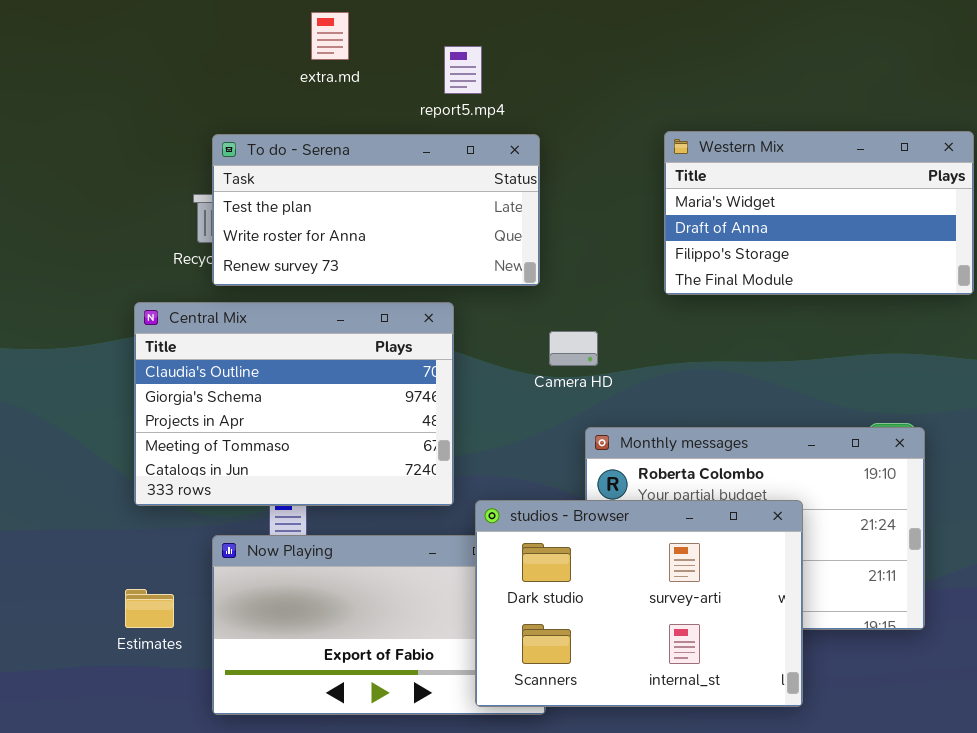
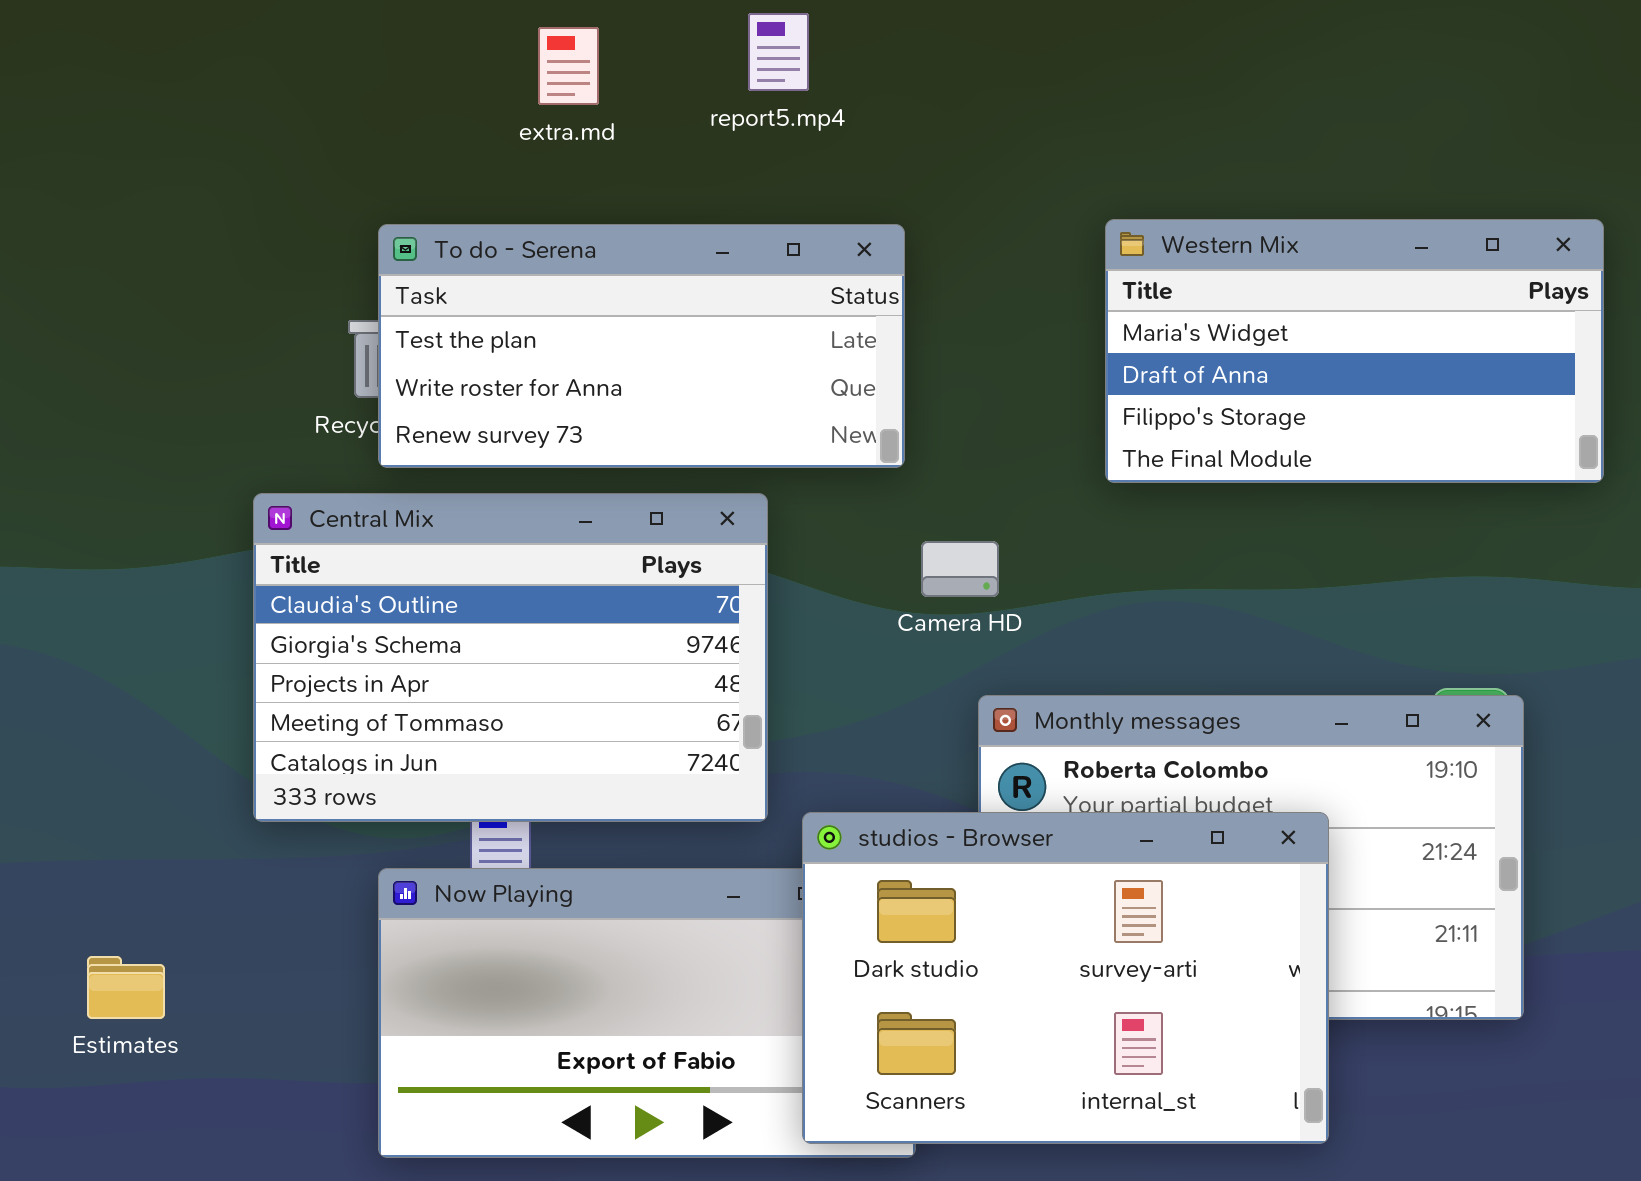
report5.mp4: [444,46,482,94] -> [748,13,809,91], moved
Estimates: [125,589,174,628] -> [87,956,165,1019], moved

